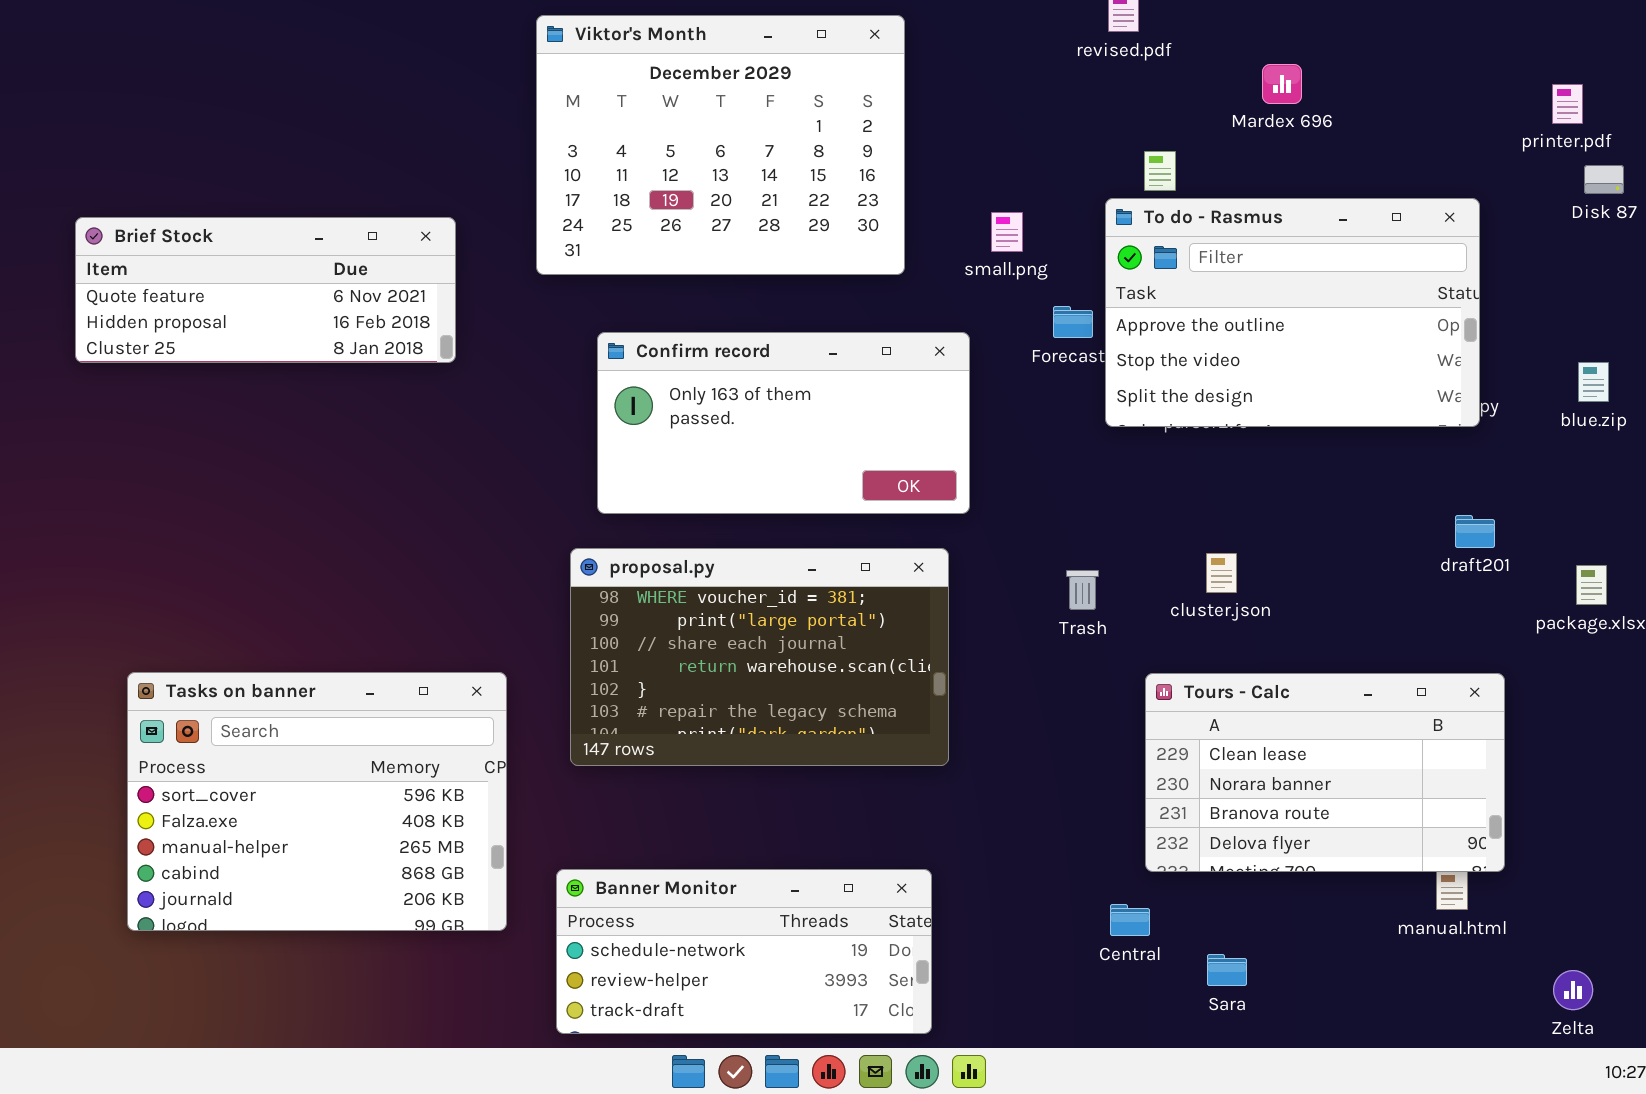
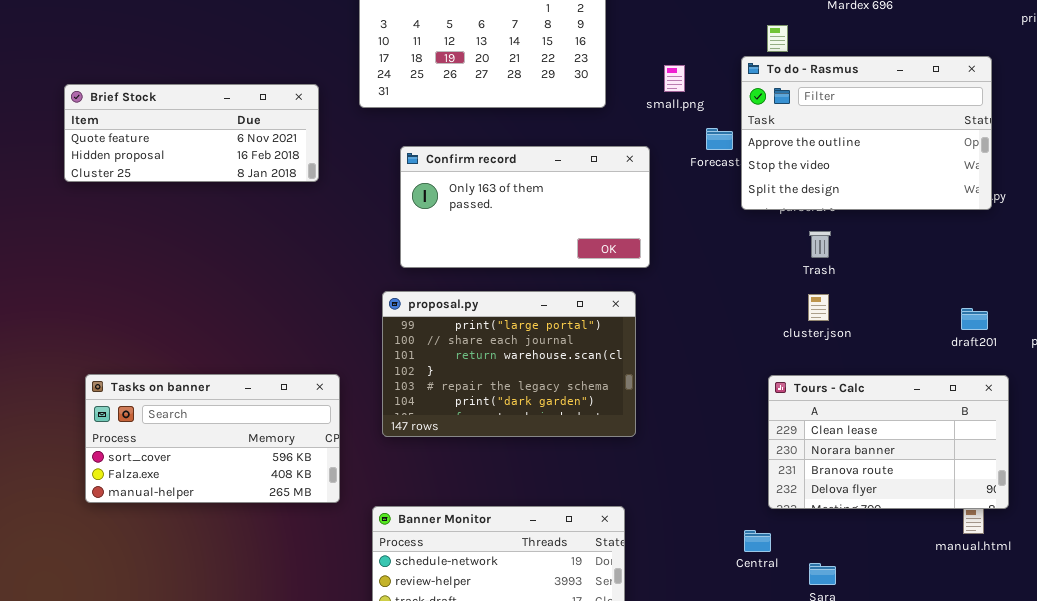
Brief Stock: [75,217,456,363] -> [64,84,319,182], moved
draft201: [1455,515,1495,548] -> [961,308,988,330], moved
proposal.py: [570,548,949,766] -> [382,291,636,437], scrolled down 1 row
Trash: [1066,570,1099,610] -> [809,231,831,258], moved
Tasks on banner: [127,672,507,931] -> [85,374,340,503], resized

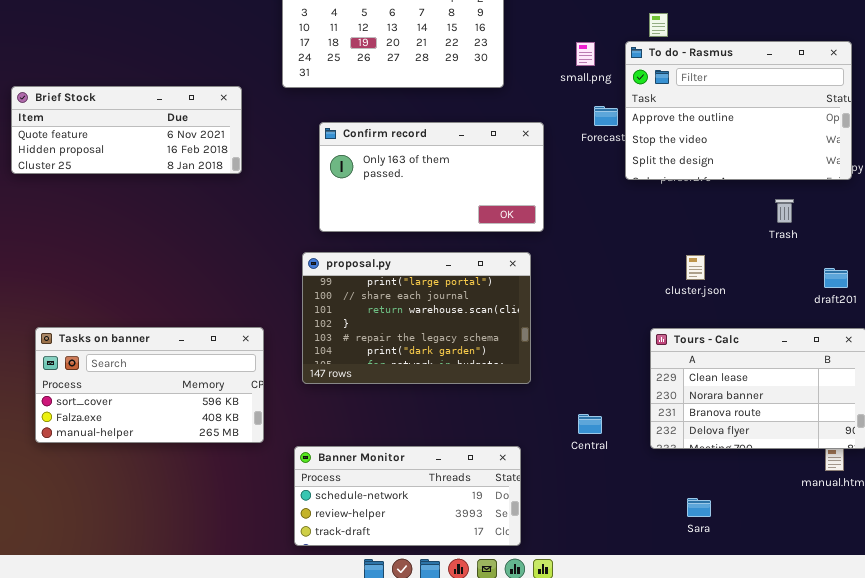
small.png: [664,65,685,92] -> [576,42,595,66], moved
Brief Stock: [64,84,319,182] -> [11,86,242,174], moved
Trash: [809,231,831,258] -> [775,199,794,223], moved
Central: [744,530,771,552] -> [578,414,602,434], moved

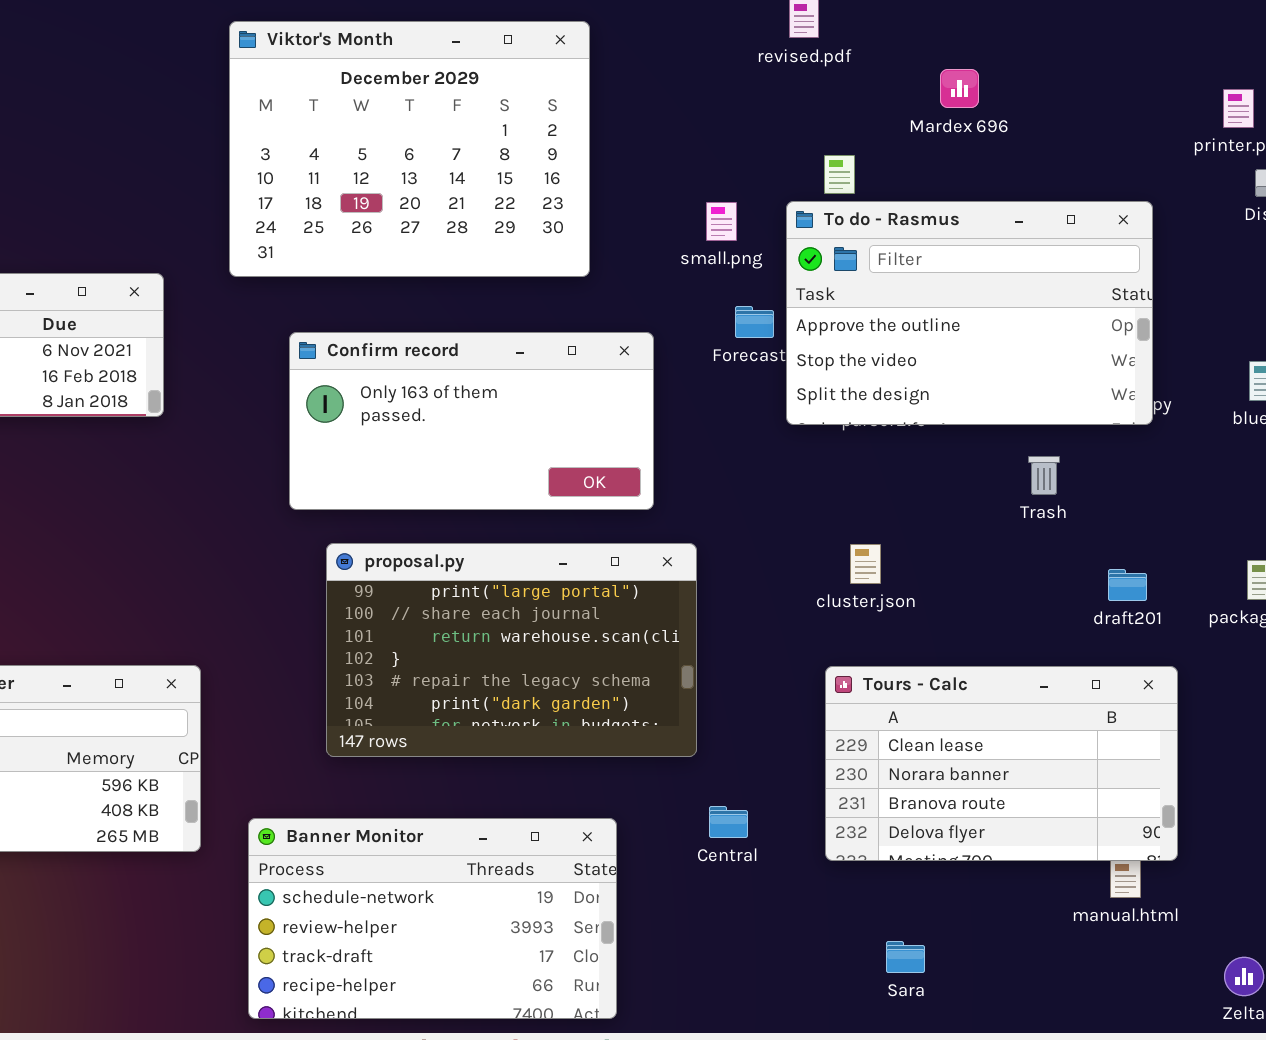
proposal.py: [302,252,531,384] -> [326,543,697,757], moved
cluster.json: [686,255,705,280] -> [850,544,881,584], moved
Banner Monitor: [294,446,521,546] -> [248,818,617,1019], resized

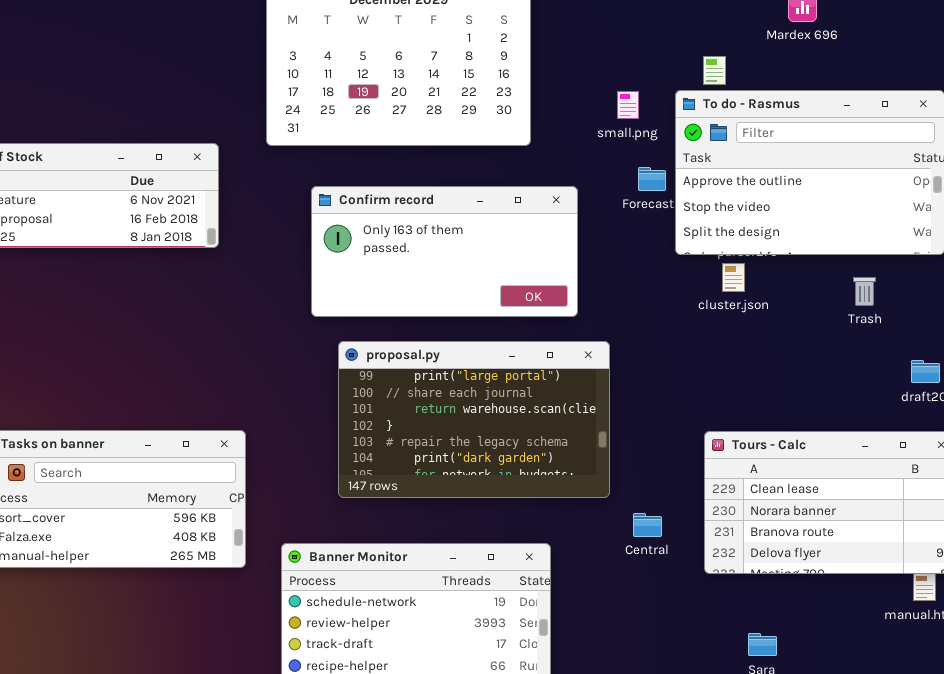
cluster.json: [850,544,881,584] -> [722,263,745,292], moved
Central: [709,806,748,838] -> [633,513,662,537], moved

